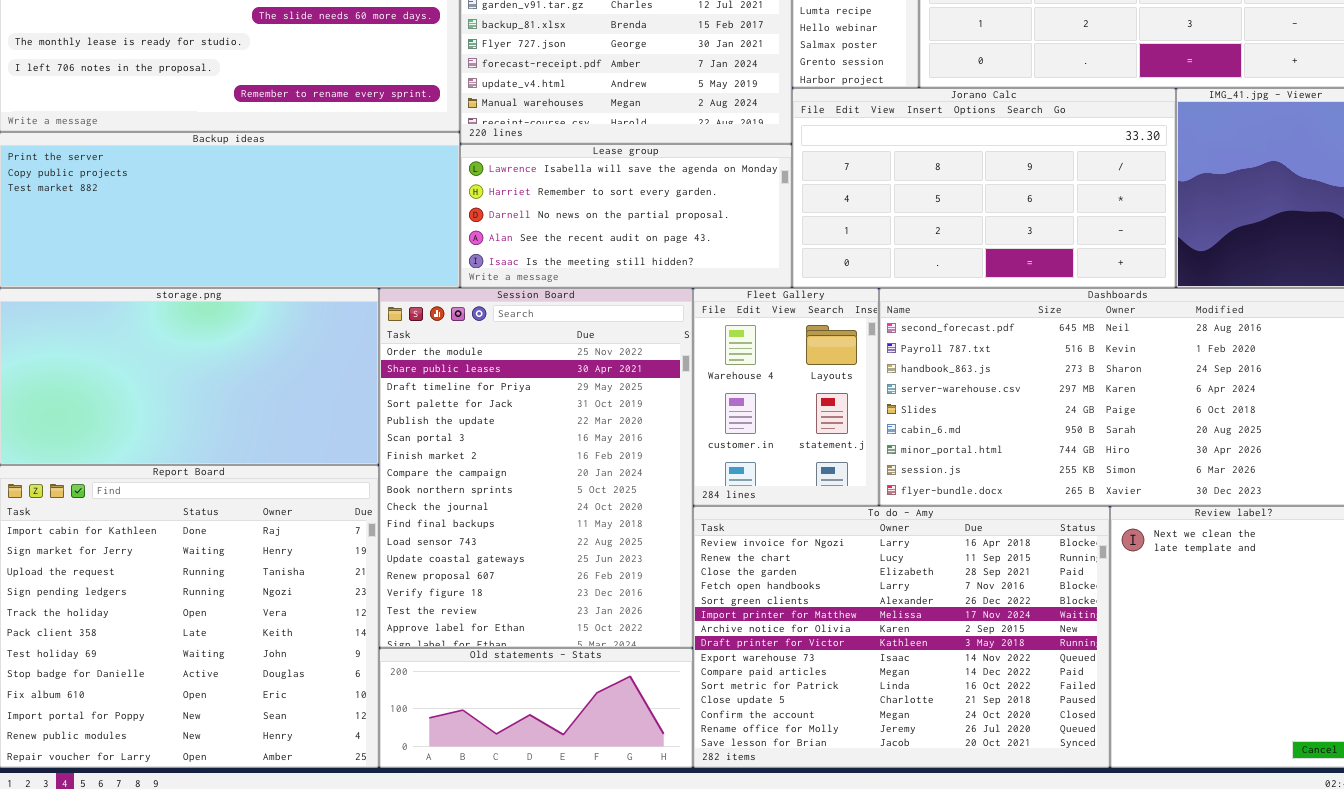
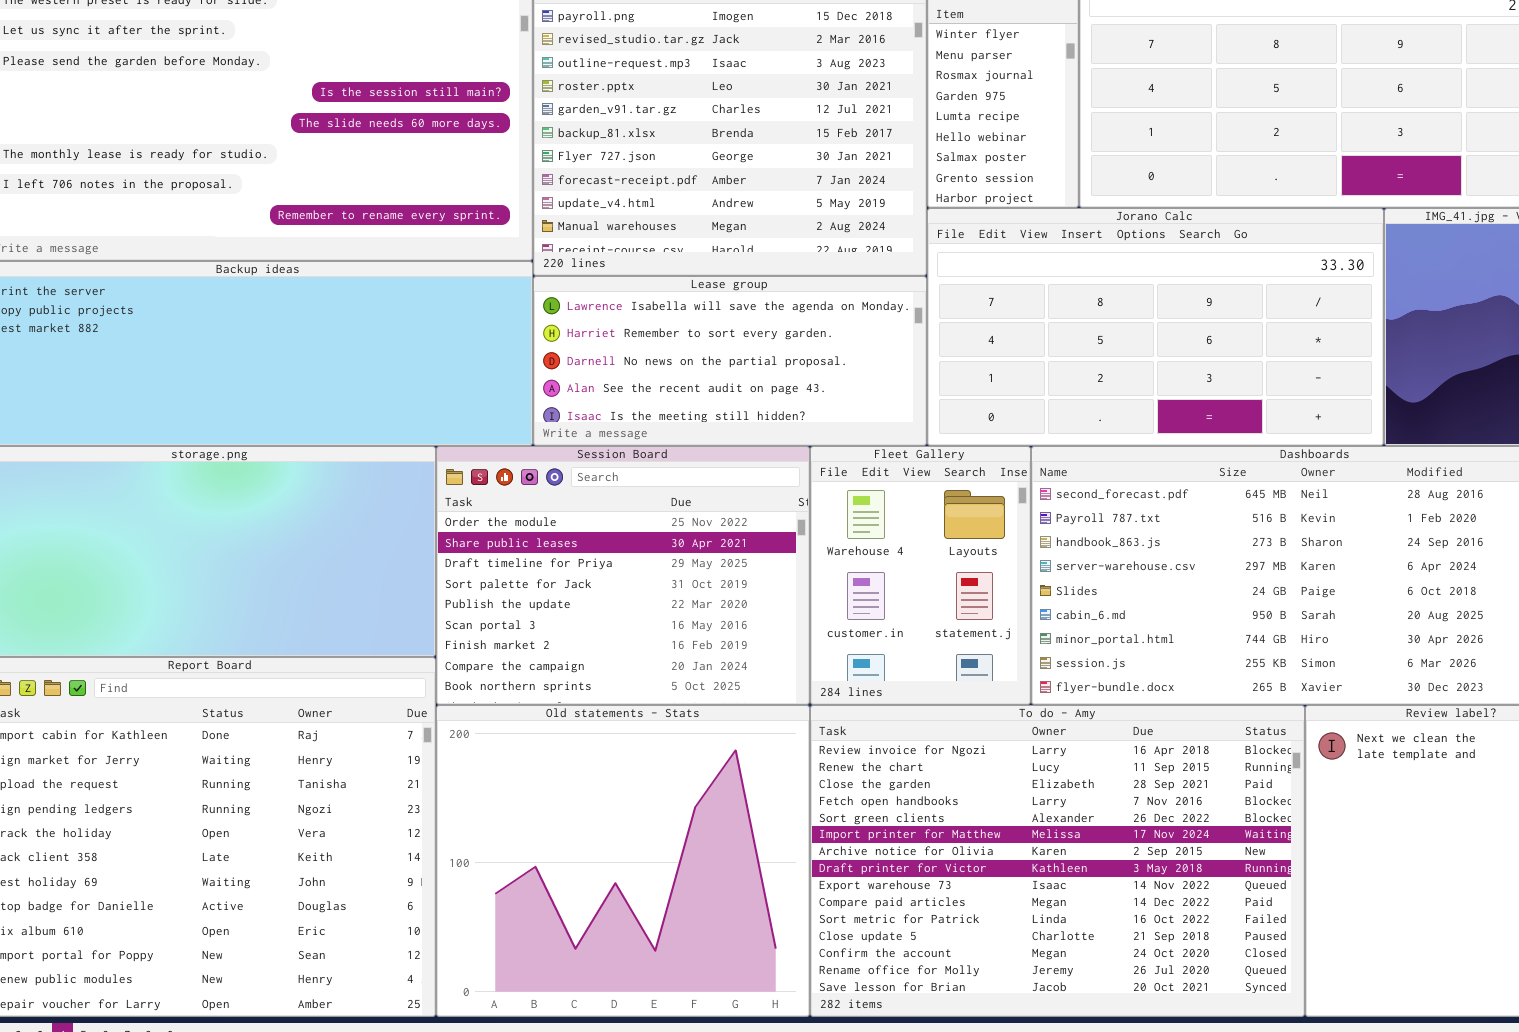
Session Board: [379,288,693,648] -> [436,446,810,705], resized
Old statements - Stats: [379,648,693,768] -> [436,705,810,1017], resized

